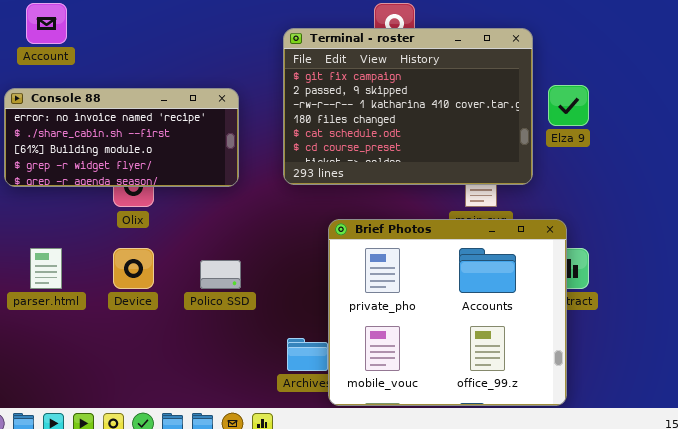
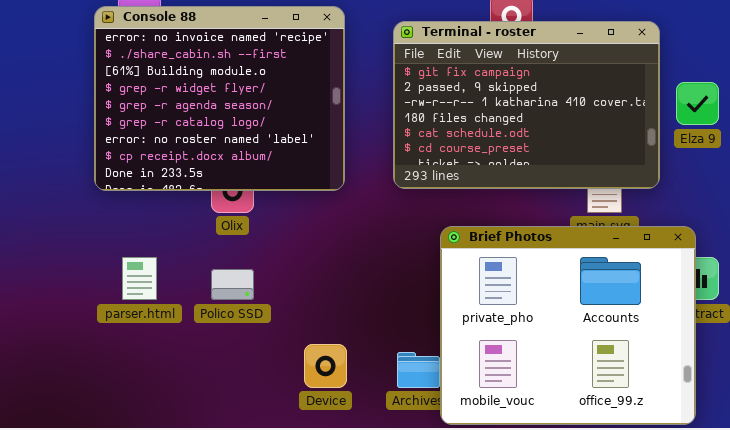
Console 88: [4,88,239,187] -> [94,6,345,191], resized
Device: [113,248,154,289] -> [304,344,347,388], moved
Polico SSD: [200,260,241,289] -> [211,269,254,300], moved

